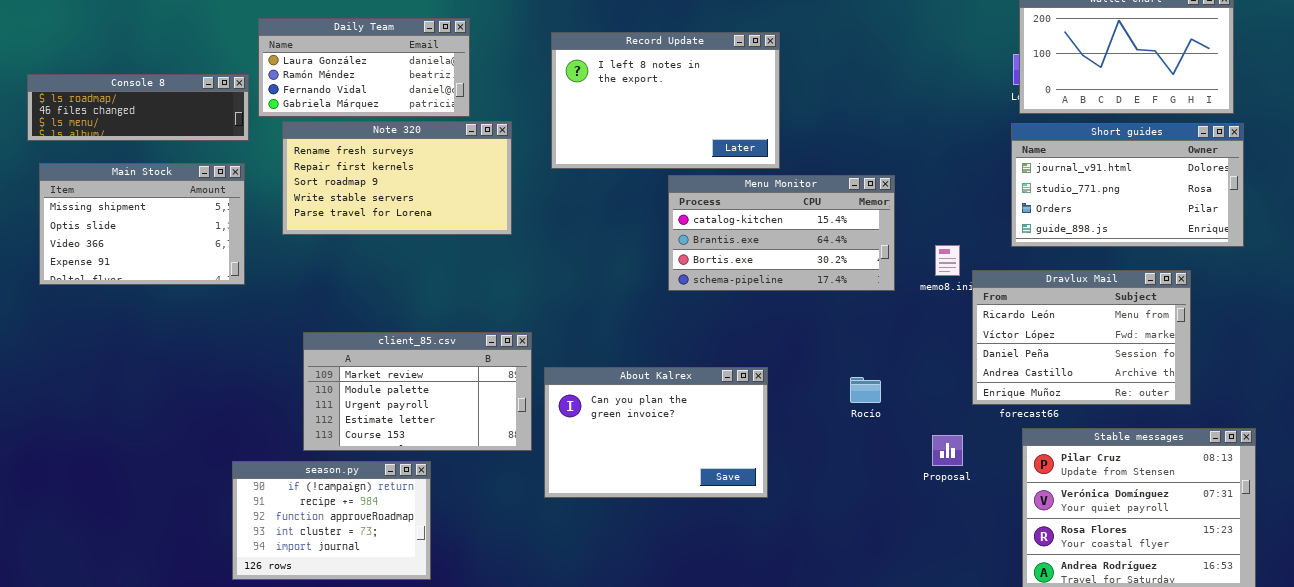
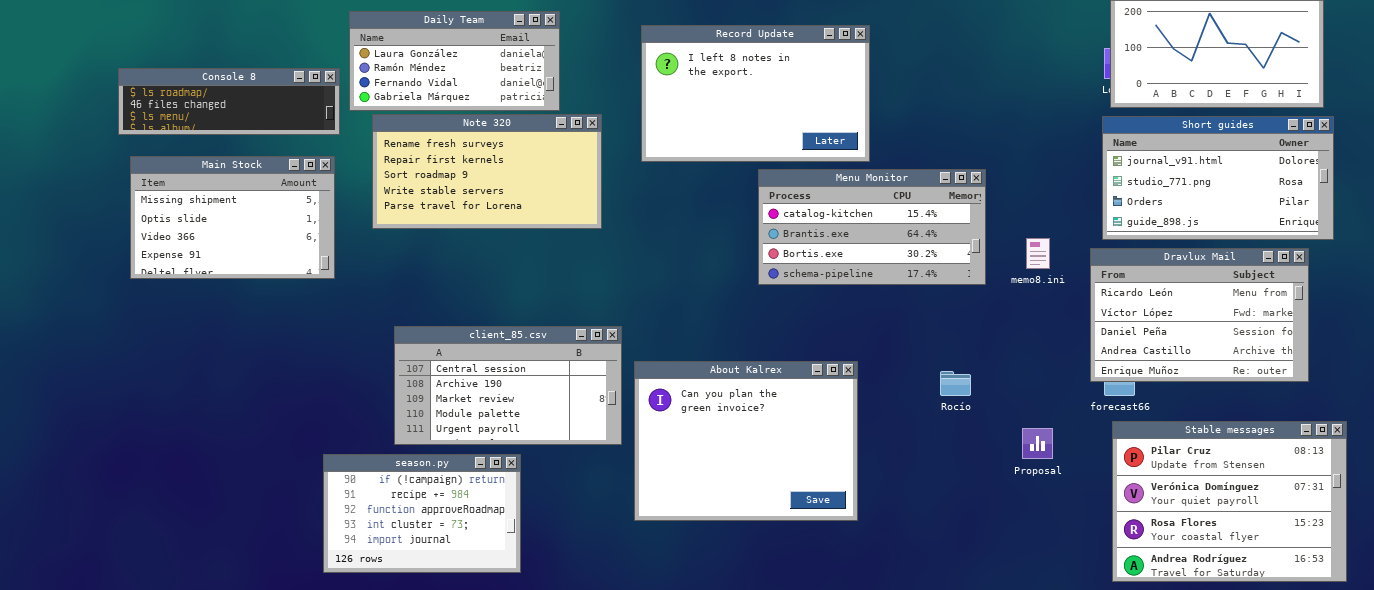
Dravlux Mail: [972,270,1191,405] -> [1090,248,1309,382], moved
client_85.csv: [303,332,532,451] -> [394,326,622,445], scrolled up 2 rows
About Kalrex: [544,367,768,498] -> [634,361,858,521], resized

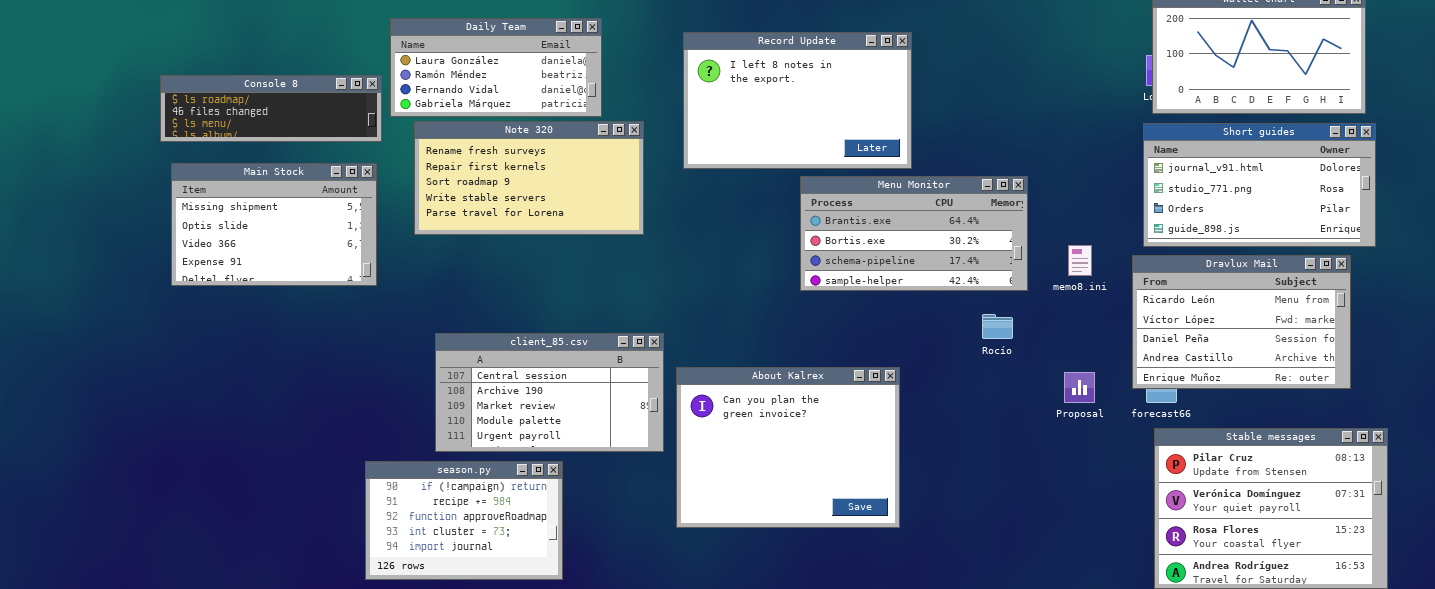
Menu Monitor: [758,169,986,285] -> [800,176,1028,291], scrolled down 1 row
Rocío: [940,371,971,396] -> [982,314,1013,339], moved
Proposal: [1022,428,1053,459] -> [1064,372,1095,403], moved

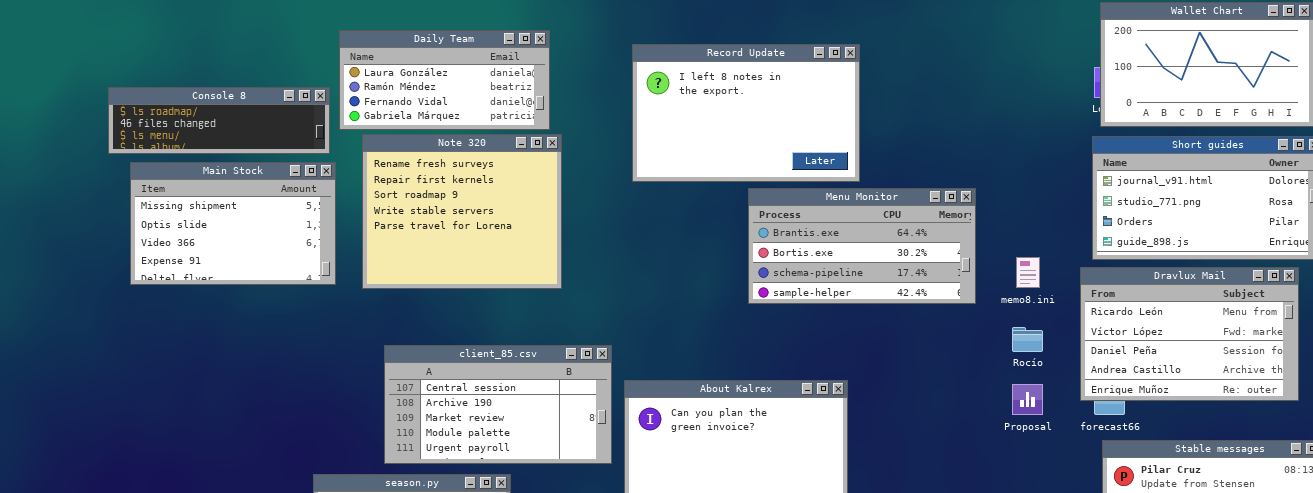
Note 320: [414,121,644,235] -> [362,134,562,289], resized
Main Stock: [171,163,377,286] -> [130,162,336,285], moved
Rocío: [982,314,1013,339] -> [1012,327,1043,352], moved

